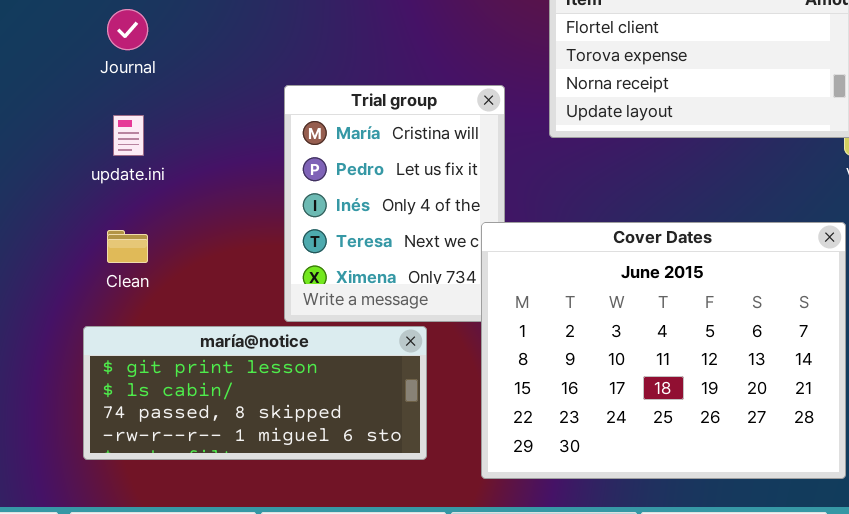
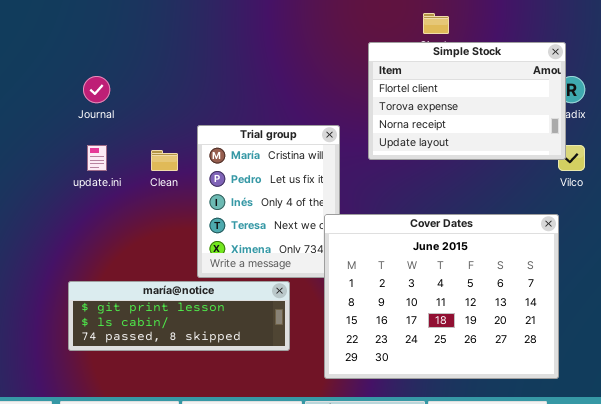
Clean: [107,230,148,263] -> [151,150,178,171], moved
maría@notice: [83,326,427,460] -> [68,281,290,351], resized

